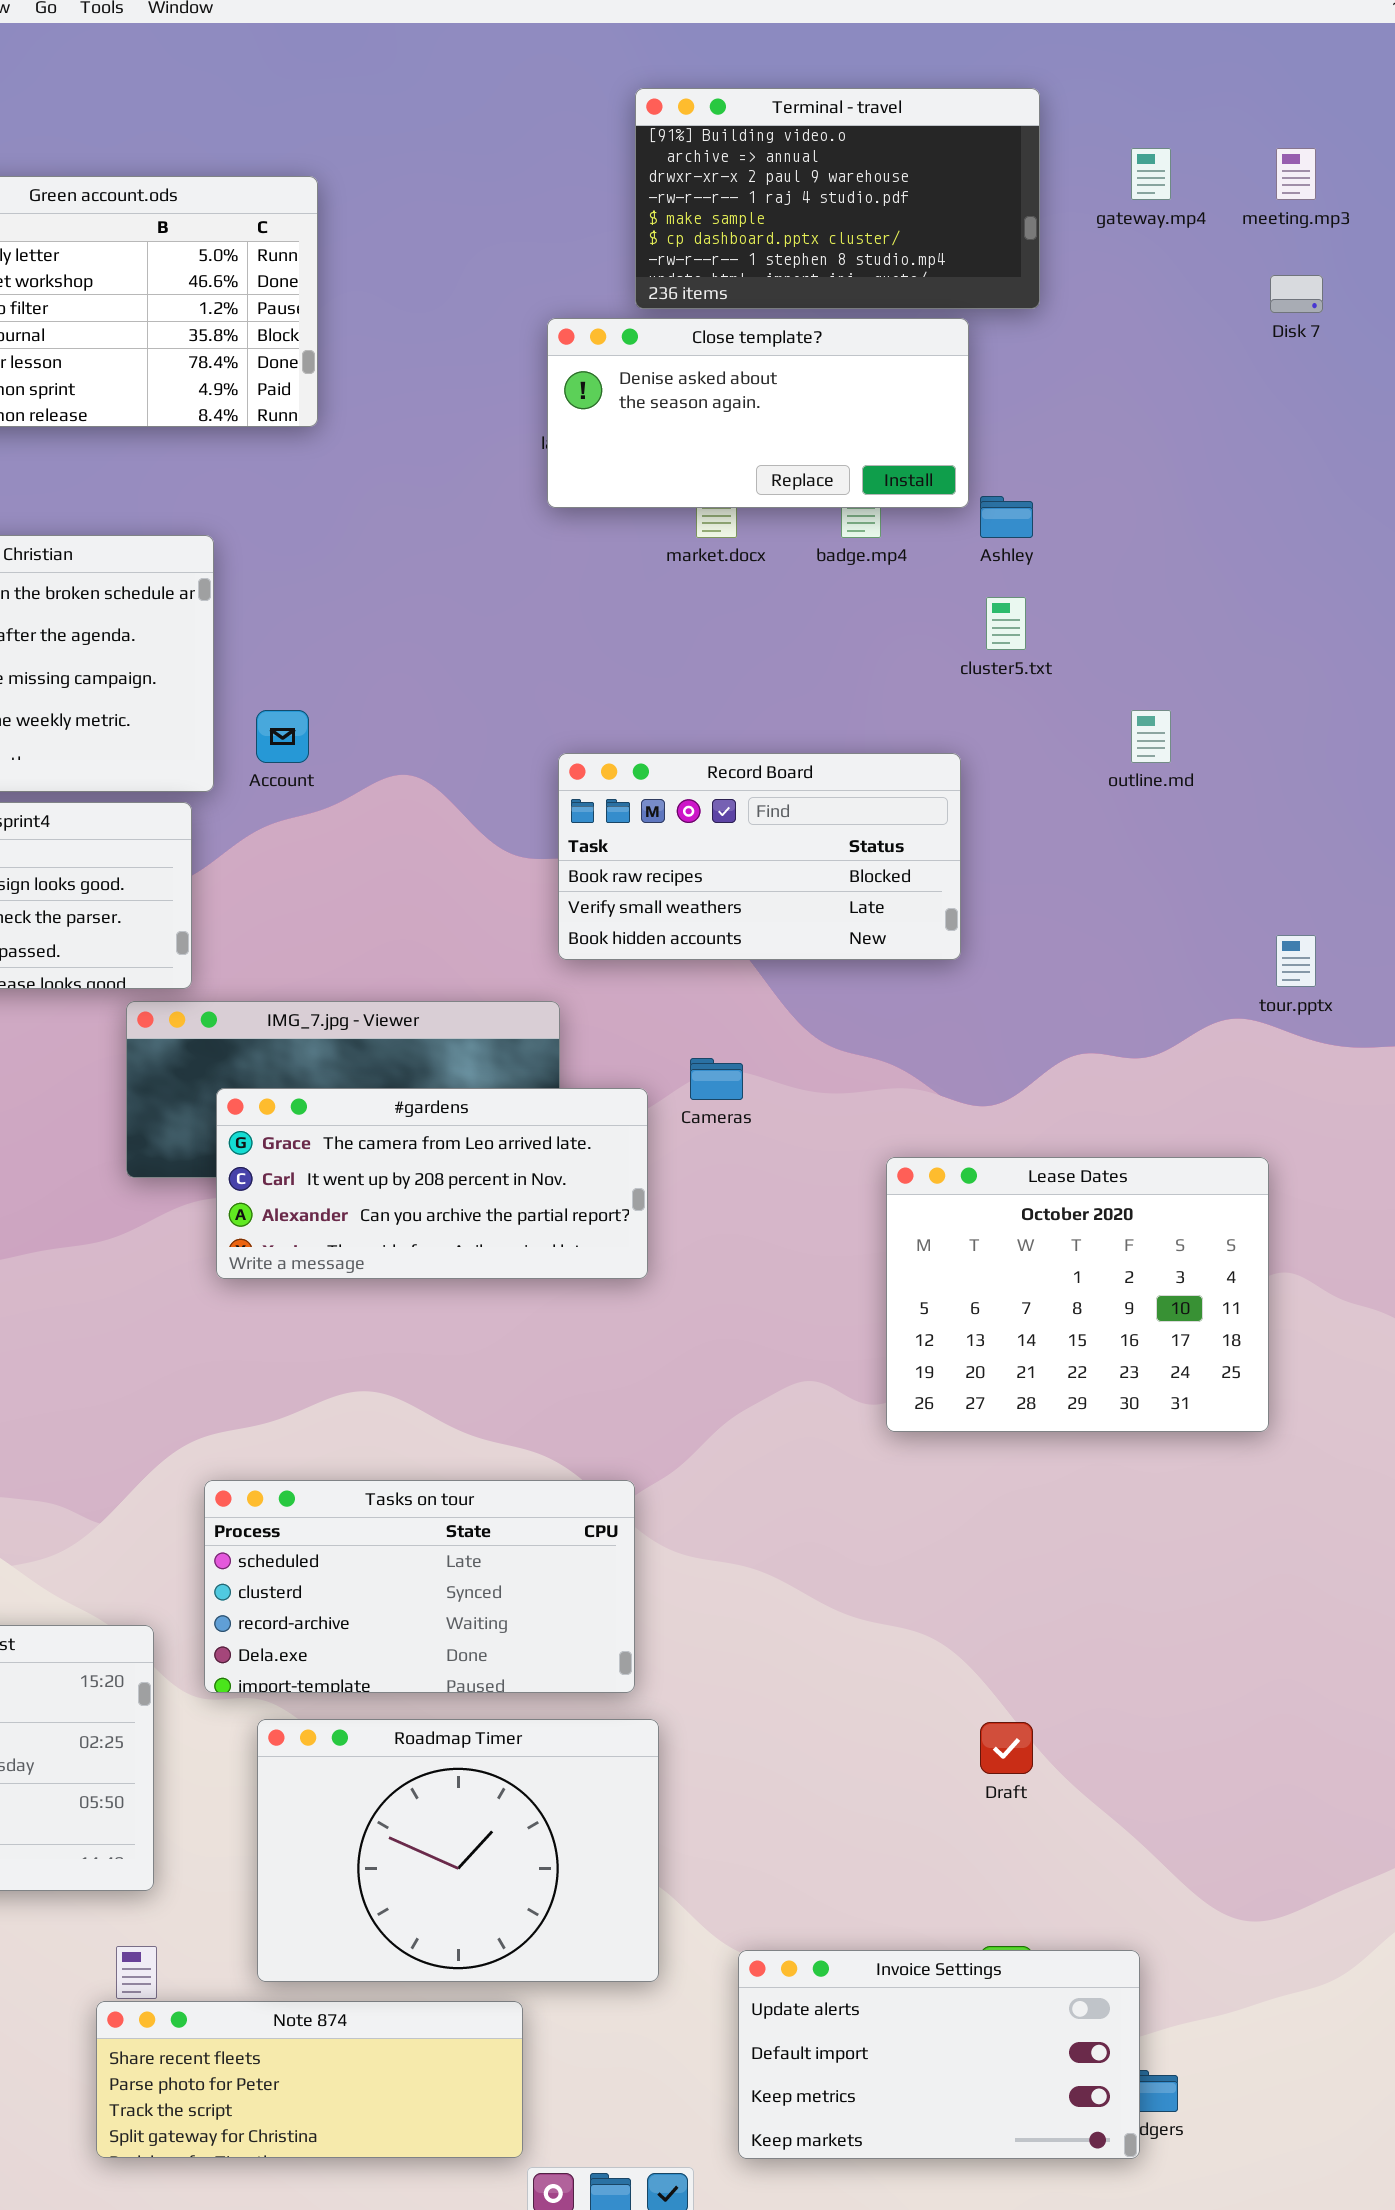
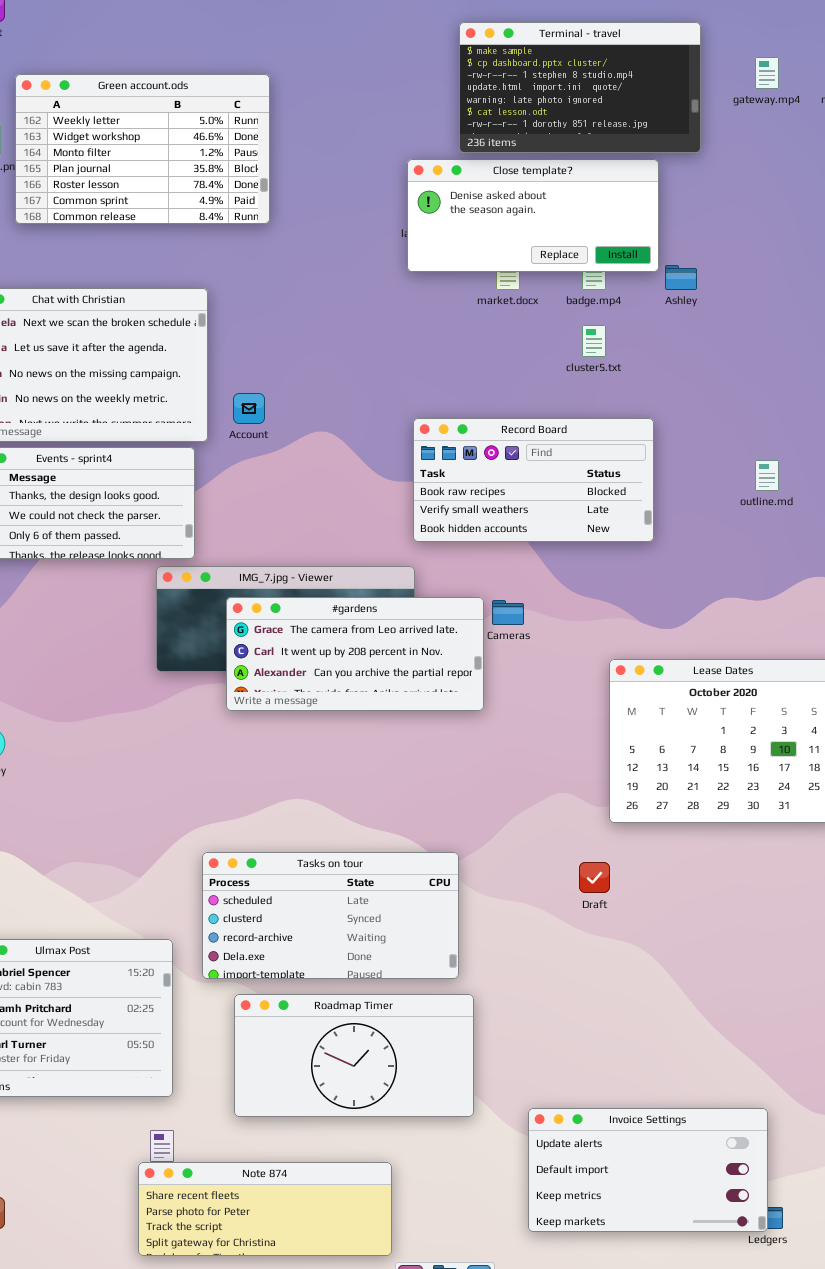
Terminal - travel: [635,88,1040,309] -> [459,22,701,153], scrolled down 4 rows
cluster5.txt: [986,597,1026,650] -> [582,325,606,357], moved
outline.md: [1131,710,1171,763] -> [755,460,779,491], moved
#gardens: [216,1088,648,1279] -> [226,597,484,711], moved
Roadmap Timer: [257,1719,659,1982] -> [234,994,474,1117], resized
Draft: [980,1722,1033,1774] -> [579,862,610,893], moved
Invoice Settings: [738,1950,1140,2159] -> [528,1108,768,1232], moved

